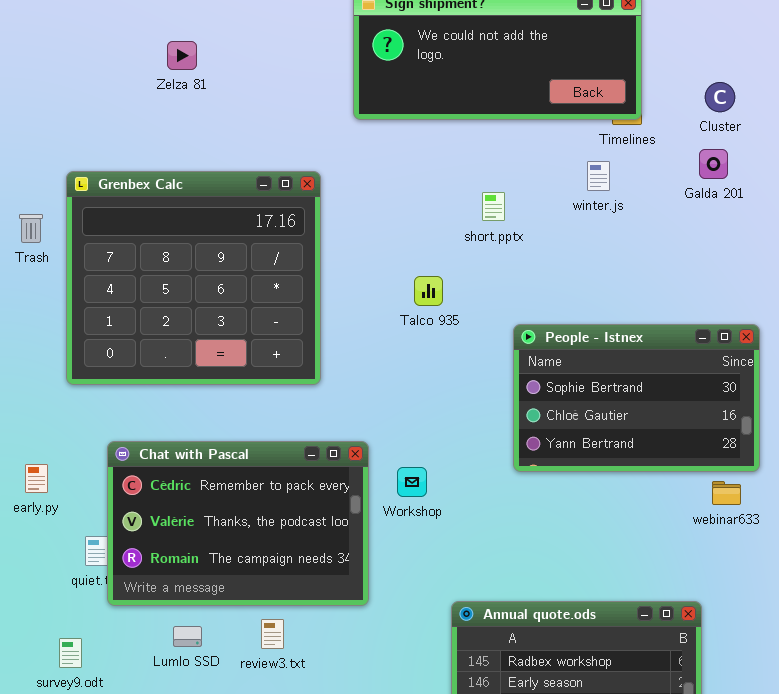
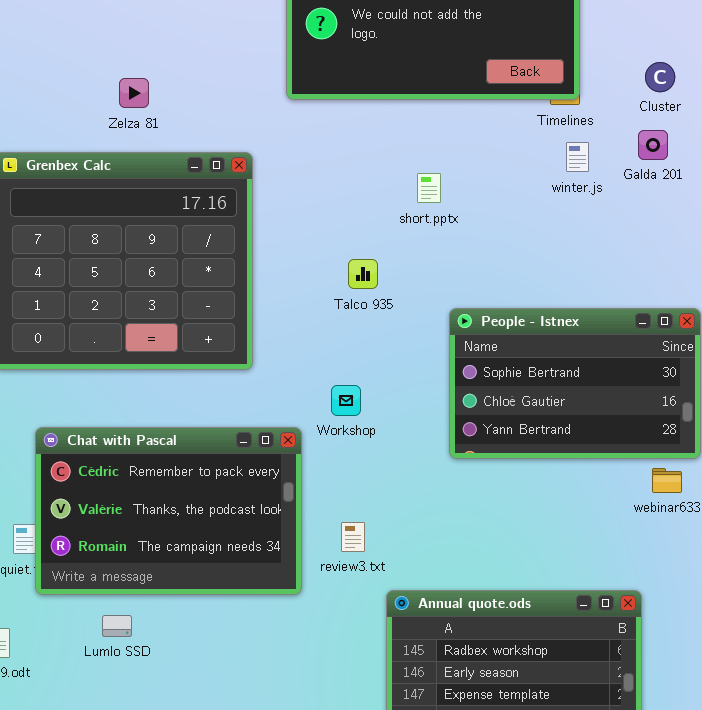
Zelza 81: [167,41,197,70] -> [119,78,149,108], moved
winter.js: [587,161,610,191] -> [566,142,589,172], moved
Workshop: [397,467,427,497] -> [331,385,361,416], moved
review3.txt: [261,619,284,649] -> [341,522,365,552], moved

